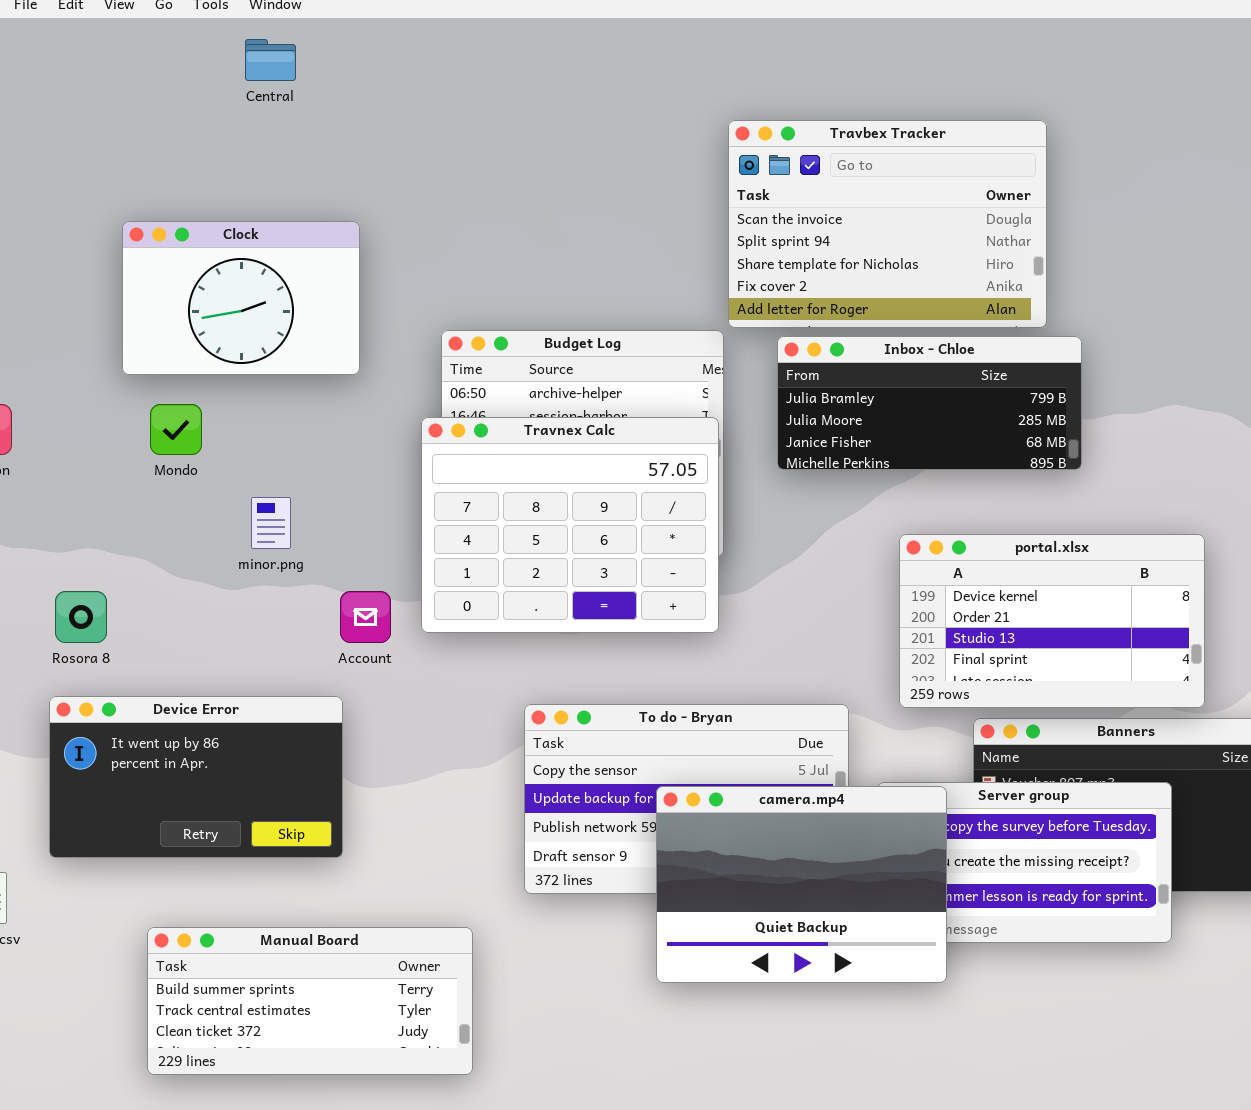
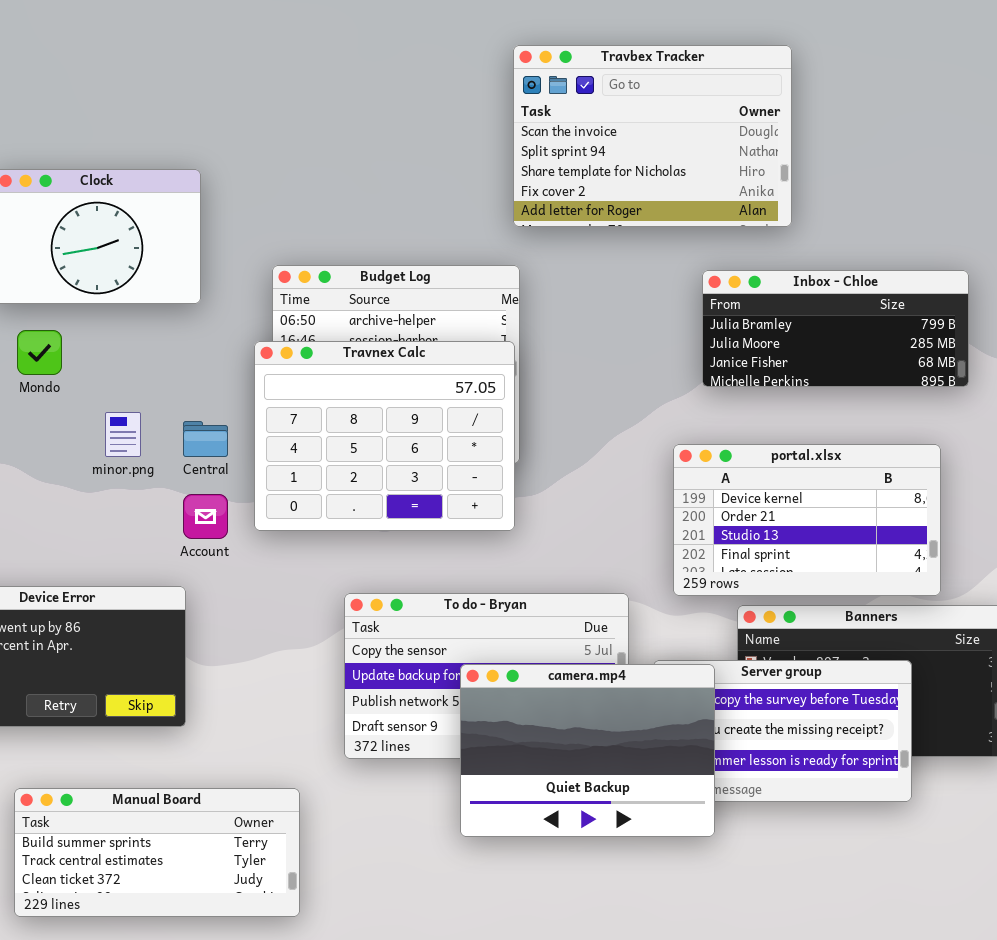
Central: [245,39,296,81] -> [183,421,228,457], moved
Travbex Tracker: [728,120,1047,328] -> [513,45,792,227], moved
Inbox - Chloe: [777,336,1082,470] -> [702,270,969,387], moved

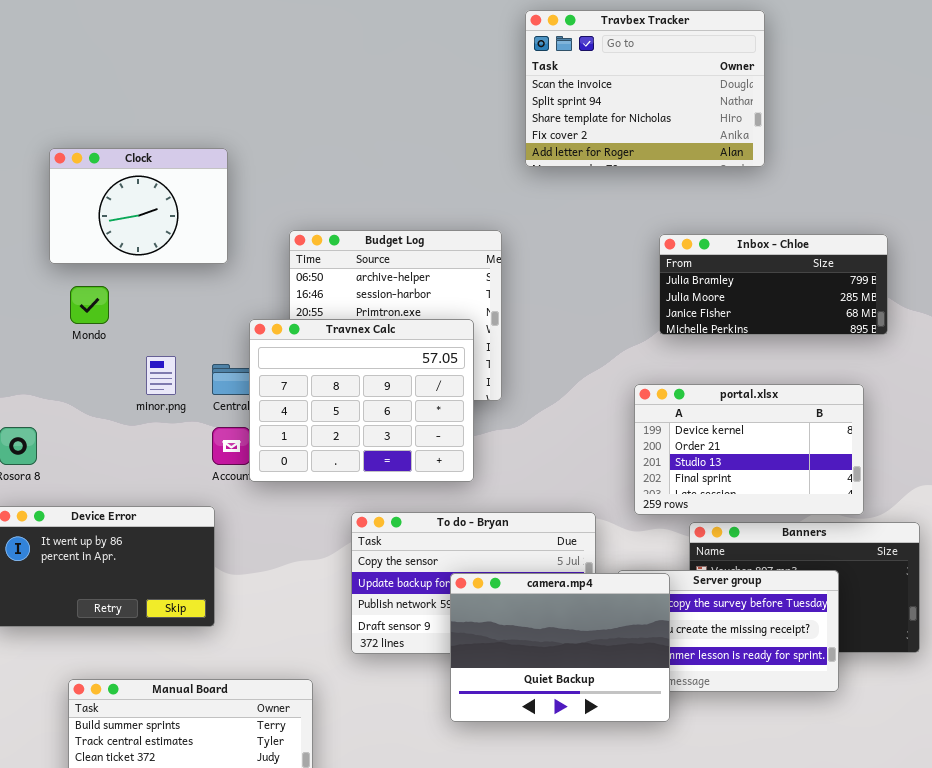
Travbex Tracker: [513,45,792,227] -> [525,10,765,167], moved
Travnex Calc: [254,341,515,531] -> [249,319,474,482], moved

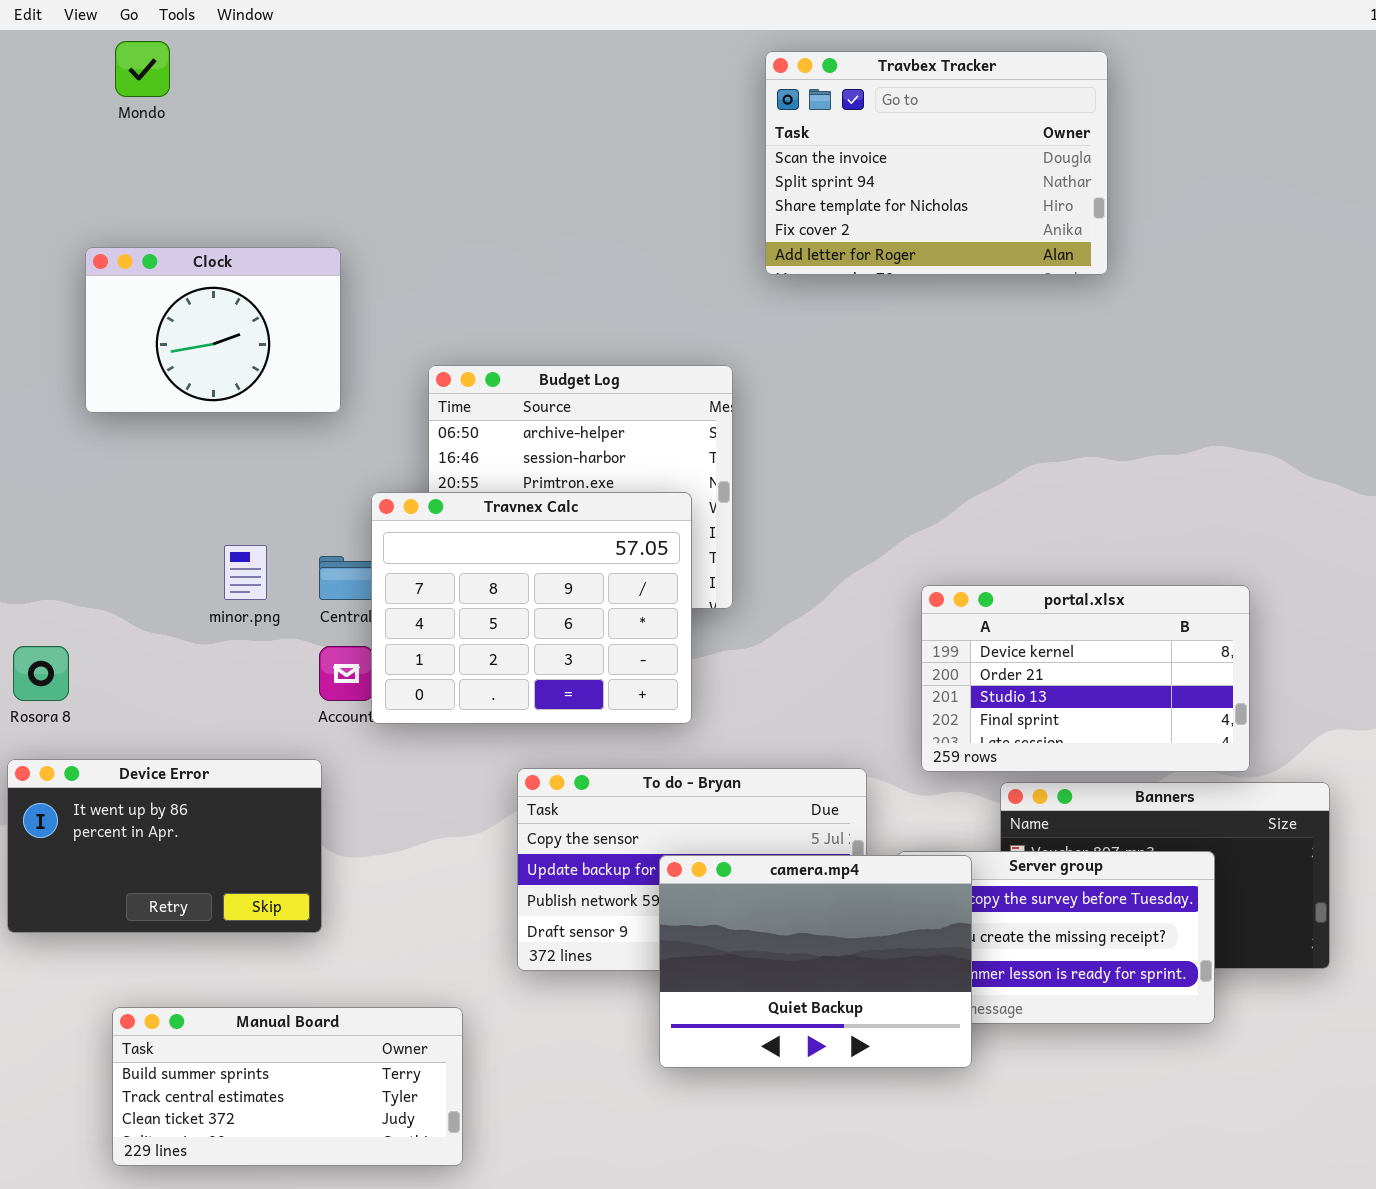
Inbox - Chloe: [659,234,888,335] -> none, closed
Mondo: [70,286,109,324] -> [115,41,170,97], moved

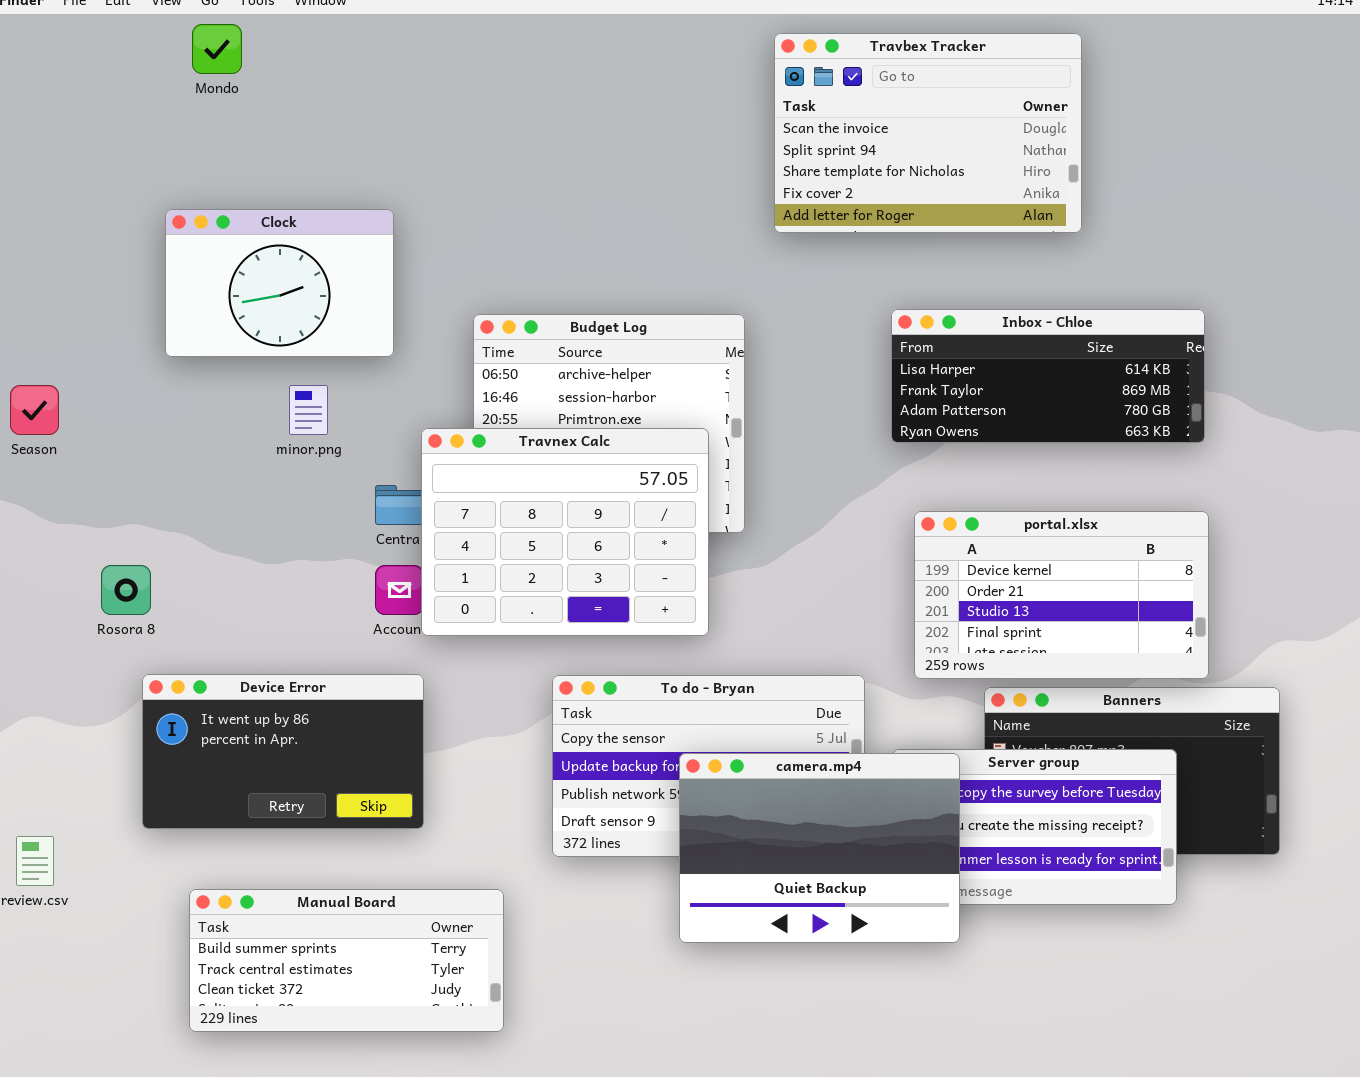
Inbox - Chloe: none -> [891,309,1205,443], opened
minor.png: [224,545,267,600] -> [289,385,328,435], moved
Device Error: [7,759,322,933] -> [142,674,424,829], moved

